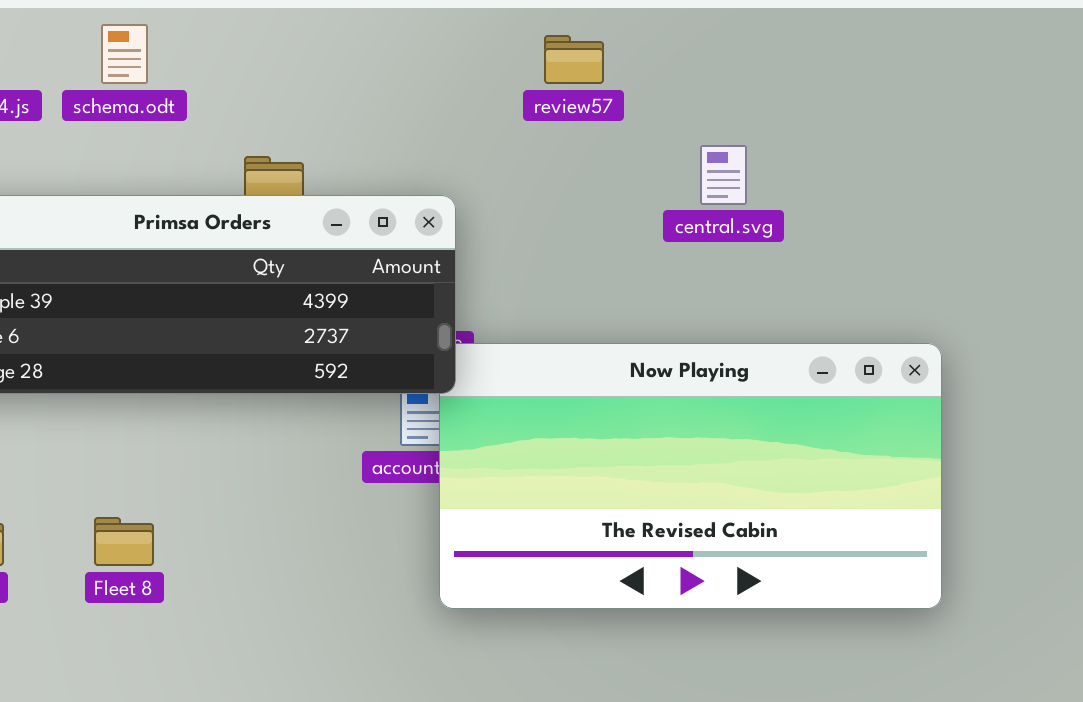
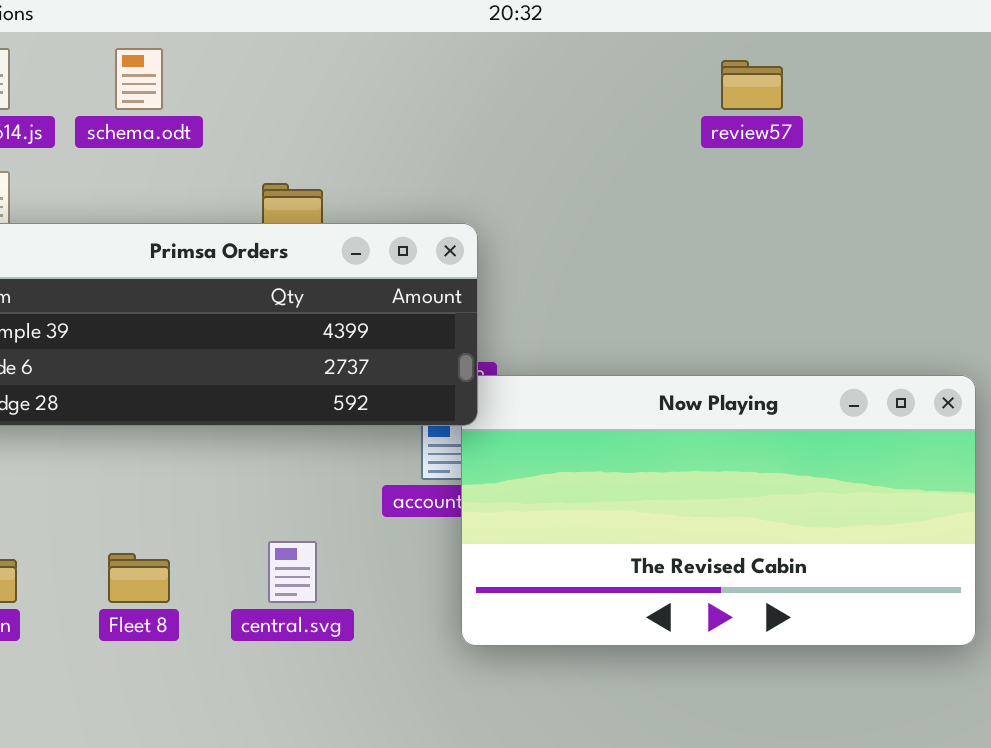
review57: [544,35,604,84] -> [721,60,783,110], moved
central.svg: [700,145,747,205] -> [268,541,317,603], moved

